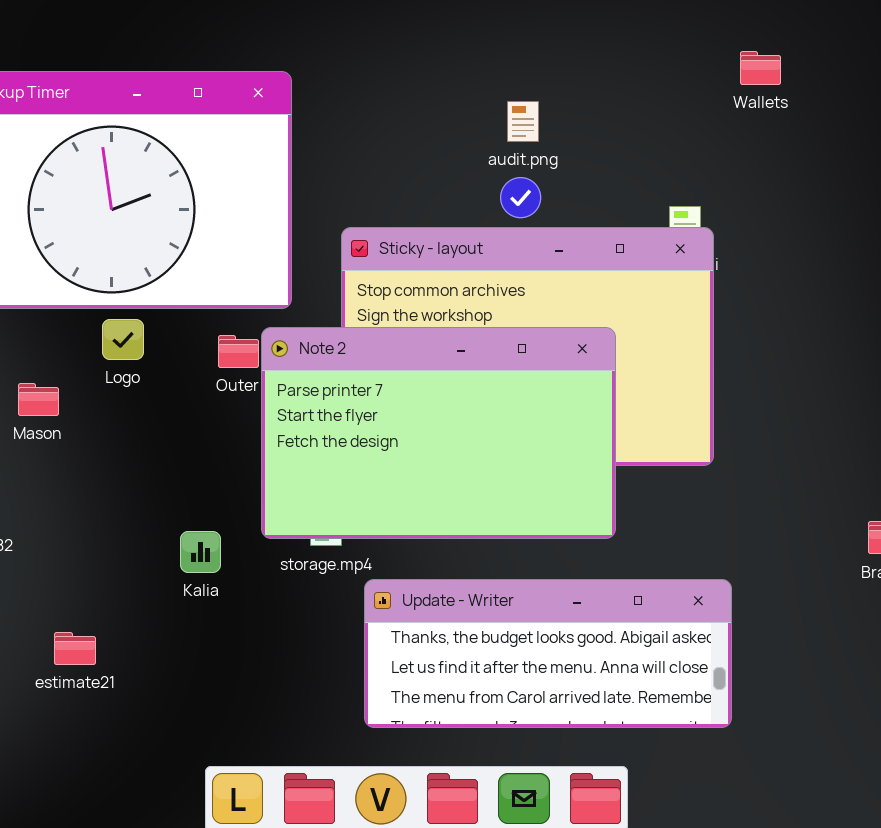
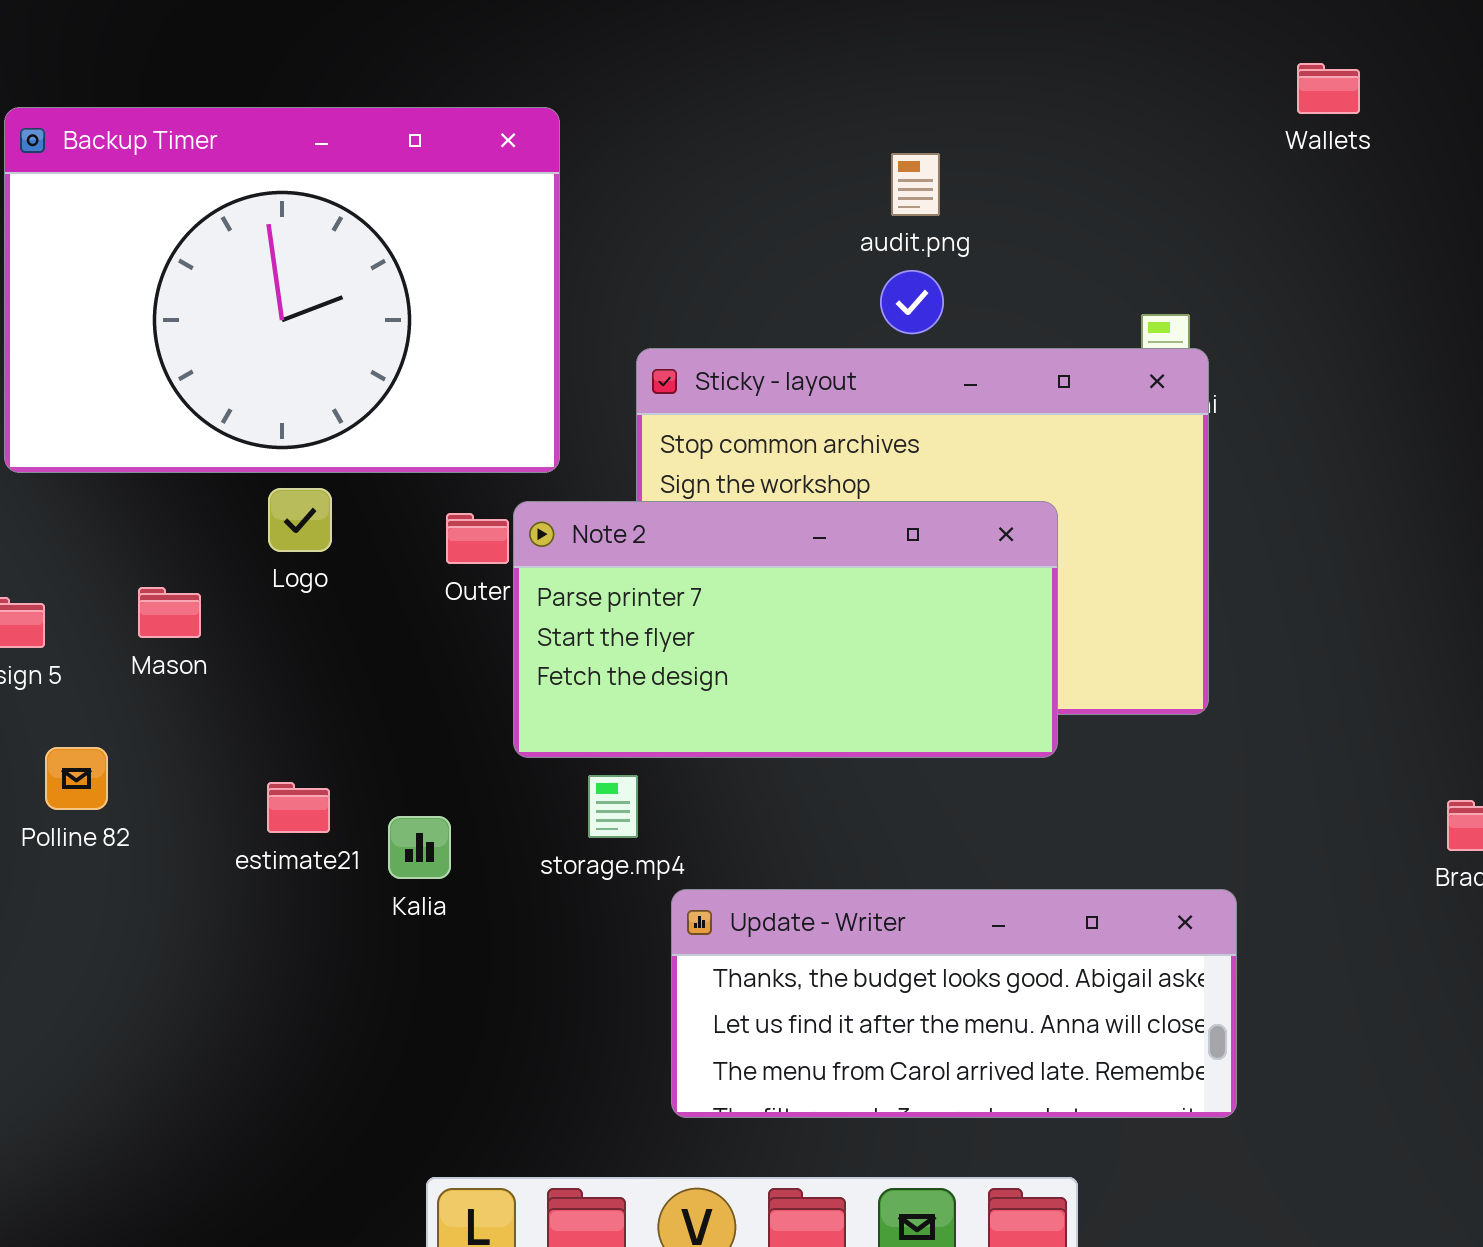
Wallets: [740,51,781,85] -> [1297,63,1360,114], moved
Note 2: [261,327,616,539] -> [513,501,1058,758], resized
estimate21: [54,632,96,665] -> [267,782,330,833], moved

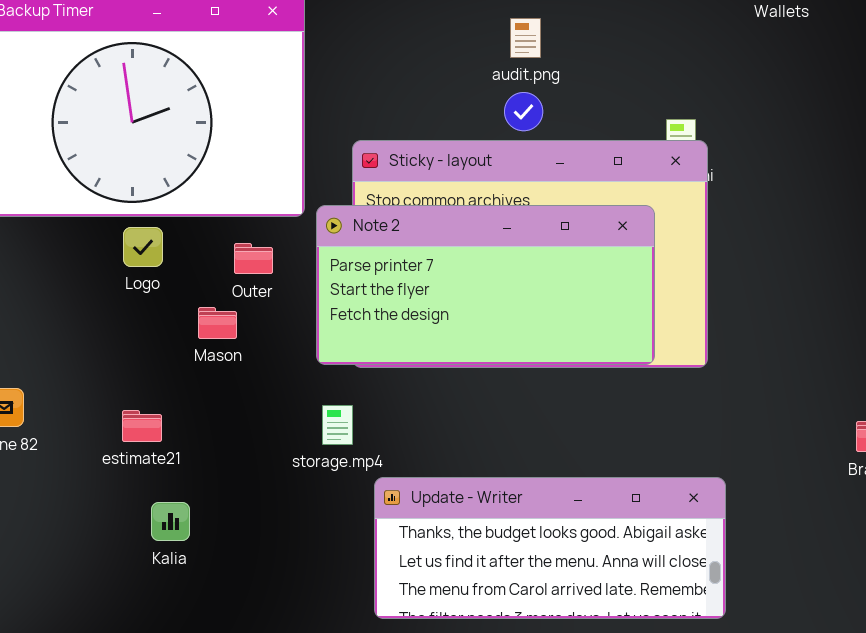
Note 2: [513,501,1058,758] -> [316,205,655,365], moved
Mason: [138,587,201,638] -> [198,307,237,339], moved
Kalia: [388,816,451,879] -> [151,502,190,541], moved

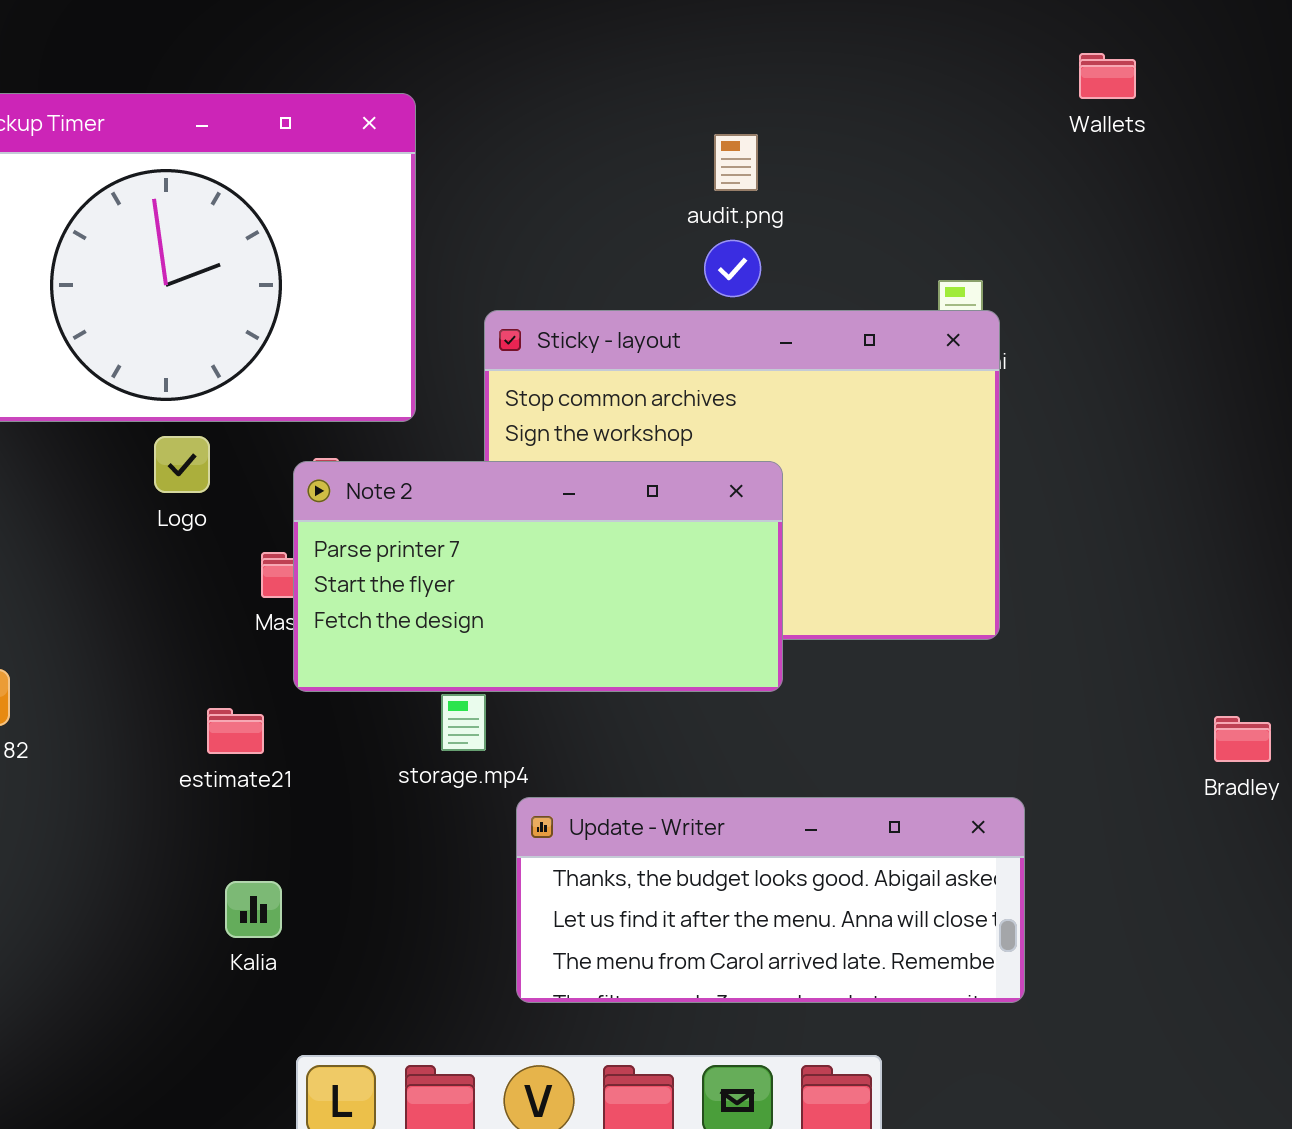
Note 2: [316,205,655,365] -> [293,461,783,692], moved
estimate21: [122,410,162,442] -> [207,708,264,754], moved
Kalia: [151,502,190,541] -> [225,881,282,938], moved

